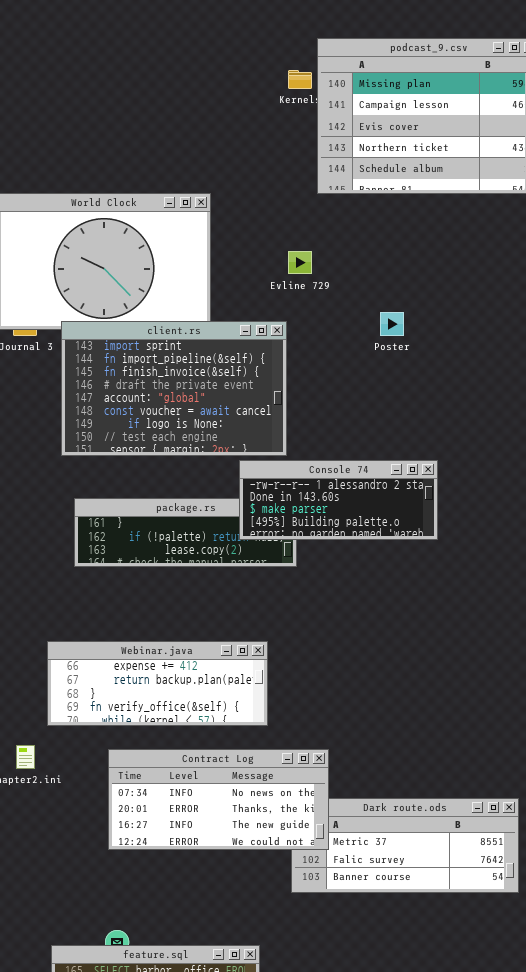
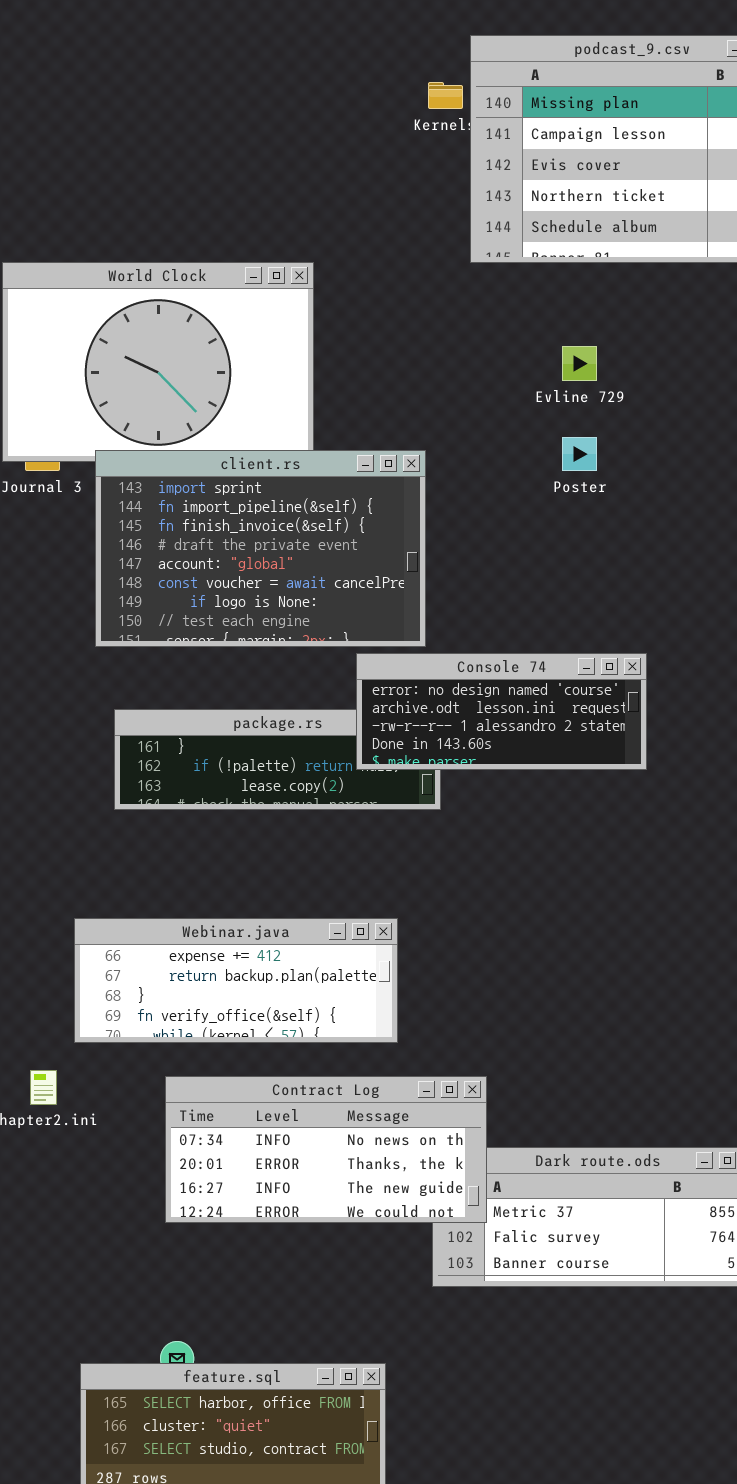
Evline 729: [288,251,312,274] -> [562,346,597,381], moved
Console 74: [239,460,438,540] -> [356,653,647,770], scrolled up 2 rows

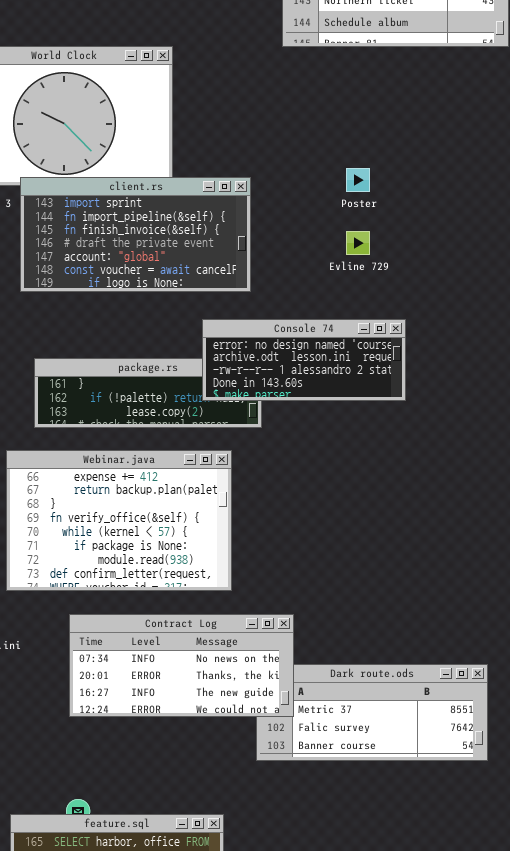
Evline 729: [562,346,597,381] -> [346,231,370,255], moved
client.rs: [95,450,426,647] -> [20,177,251,292], resized
Webinar.java: [74,918,398,1043] -> [6,450,232,591], resized

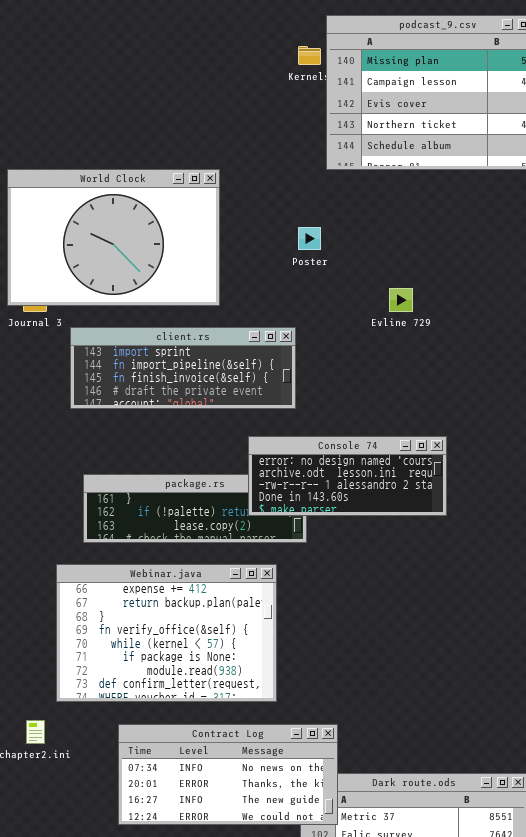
Poster: [346,168,370,192] -> [298,227,321,250], moved
client.rs: [20,177,251,292] -> [70,327,296,409], resized
Evline 729: [346,231,370,255] -> [389,288,413,312], moved

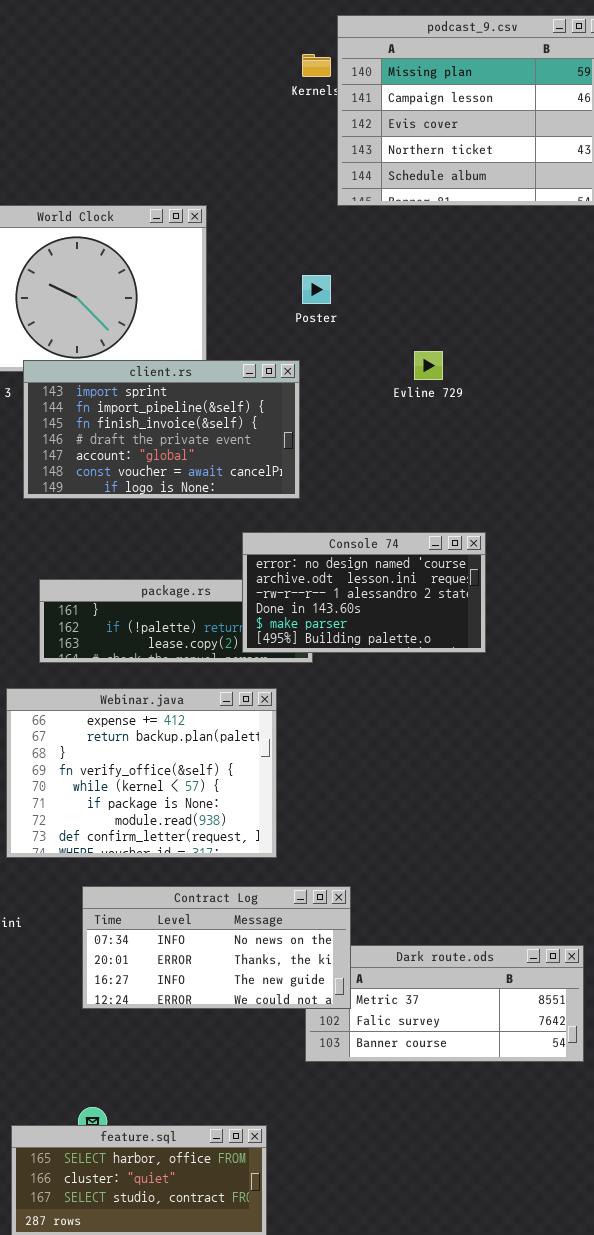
client.rs: [70,327,296,409] -> [23,360,300,499], resized
Console 74: [248,436,447,516] -> [242,532,486,653], resized

